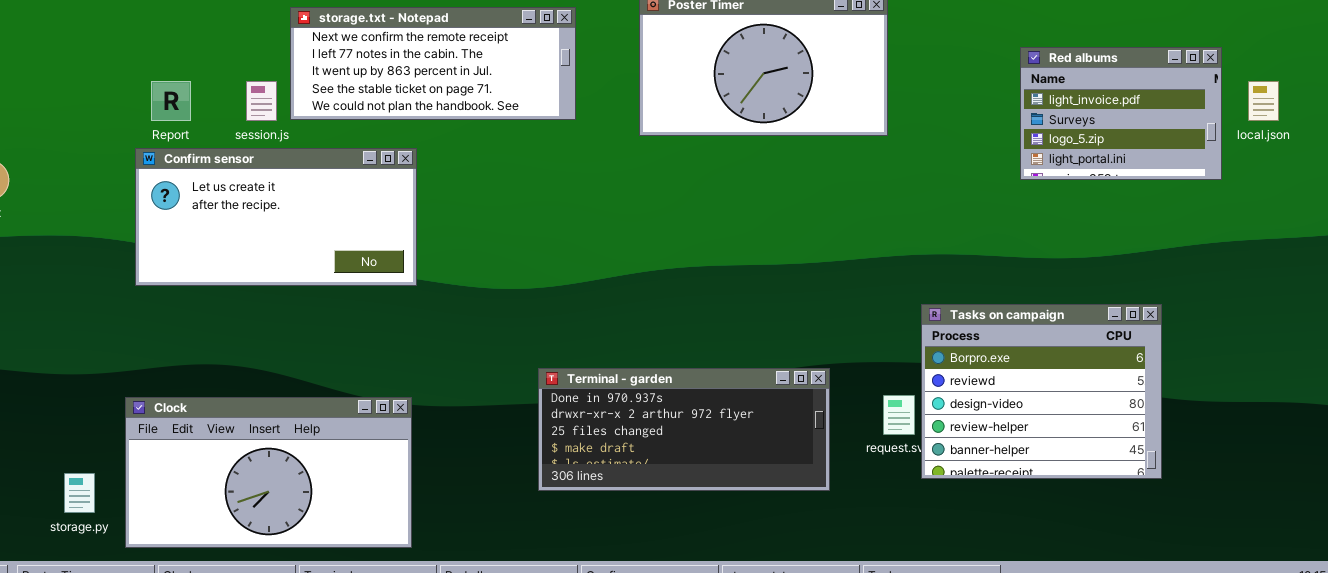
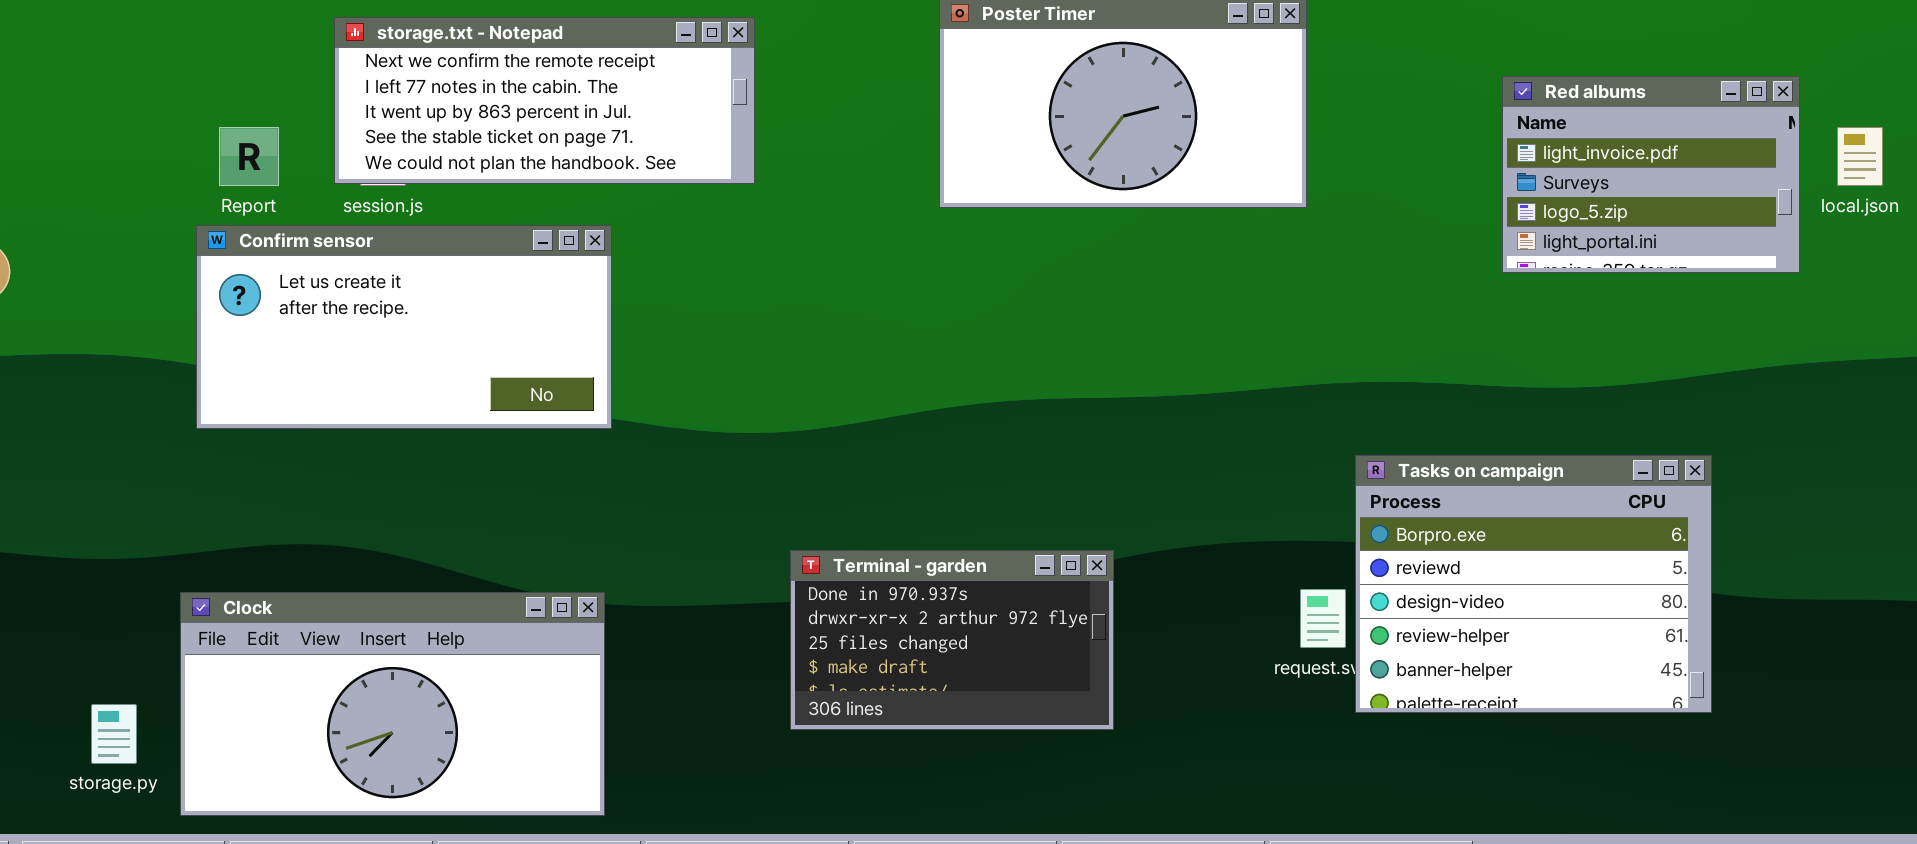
storage.txt - Notepad: [290,7,576,120] -> [334,17,755,184], moved
Terminal - garden: [538,368,830,491] -> [790,550,1114,730], resized

